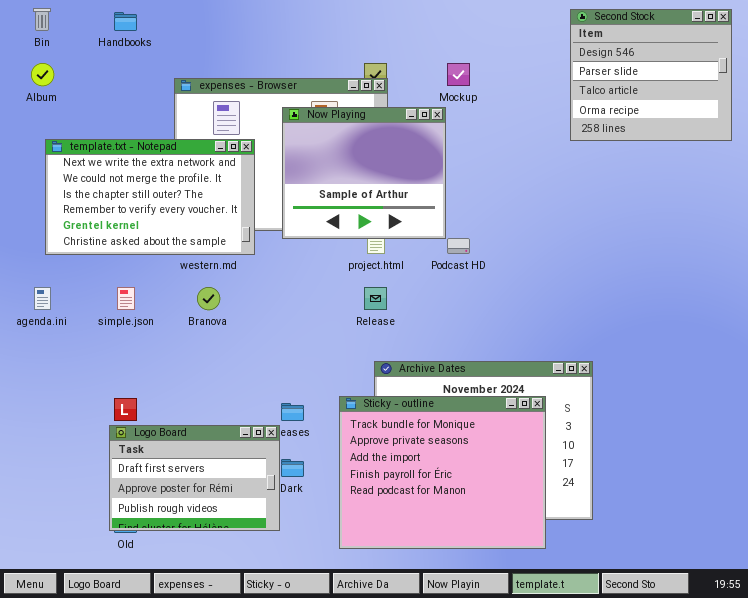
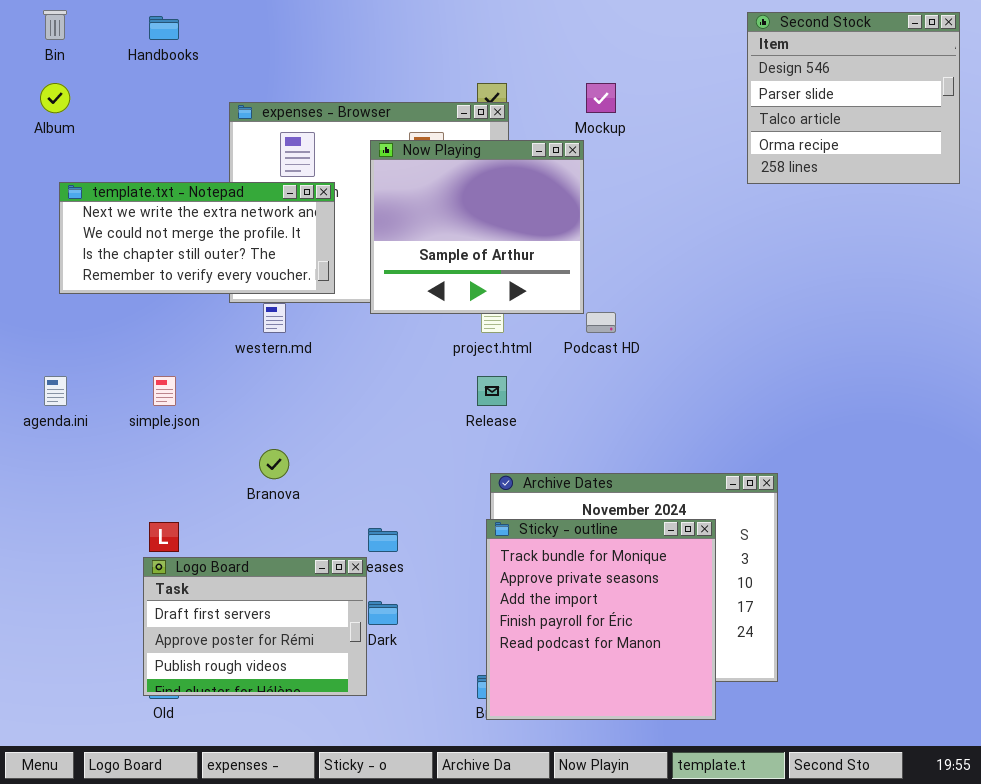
template.txt - Notepad: [45,139,255,255] -> [59,182,335,294], resized
Branova: [197,287,220,310] -> [259,449,289,479], moved
Sticky - outline: [339,396,546,549] -> [486,519,716,720], resized

